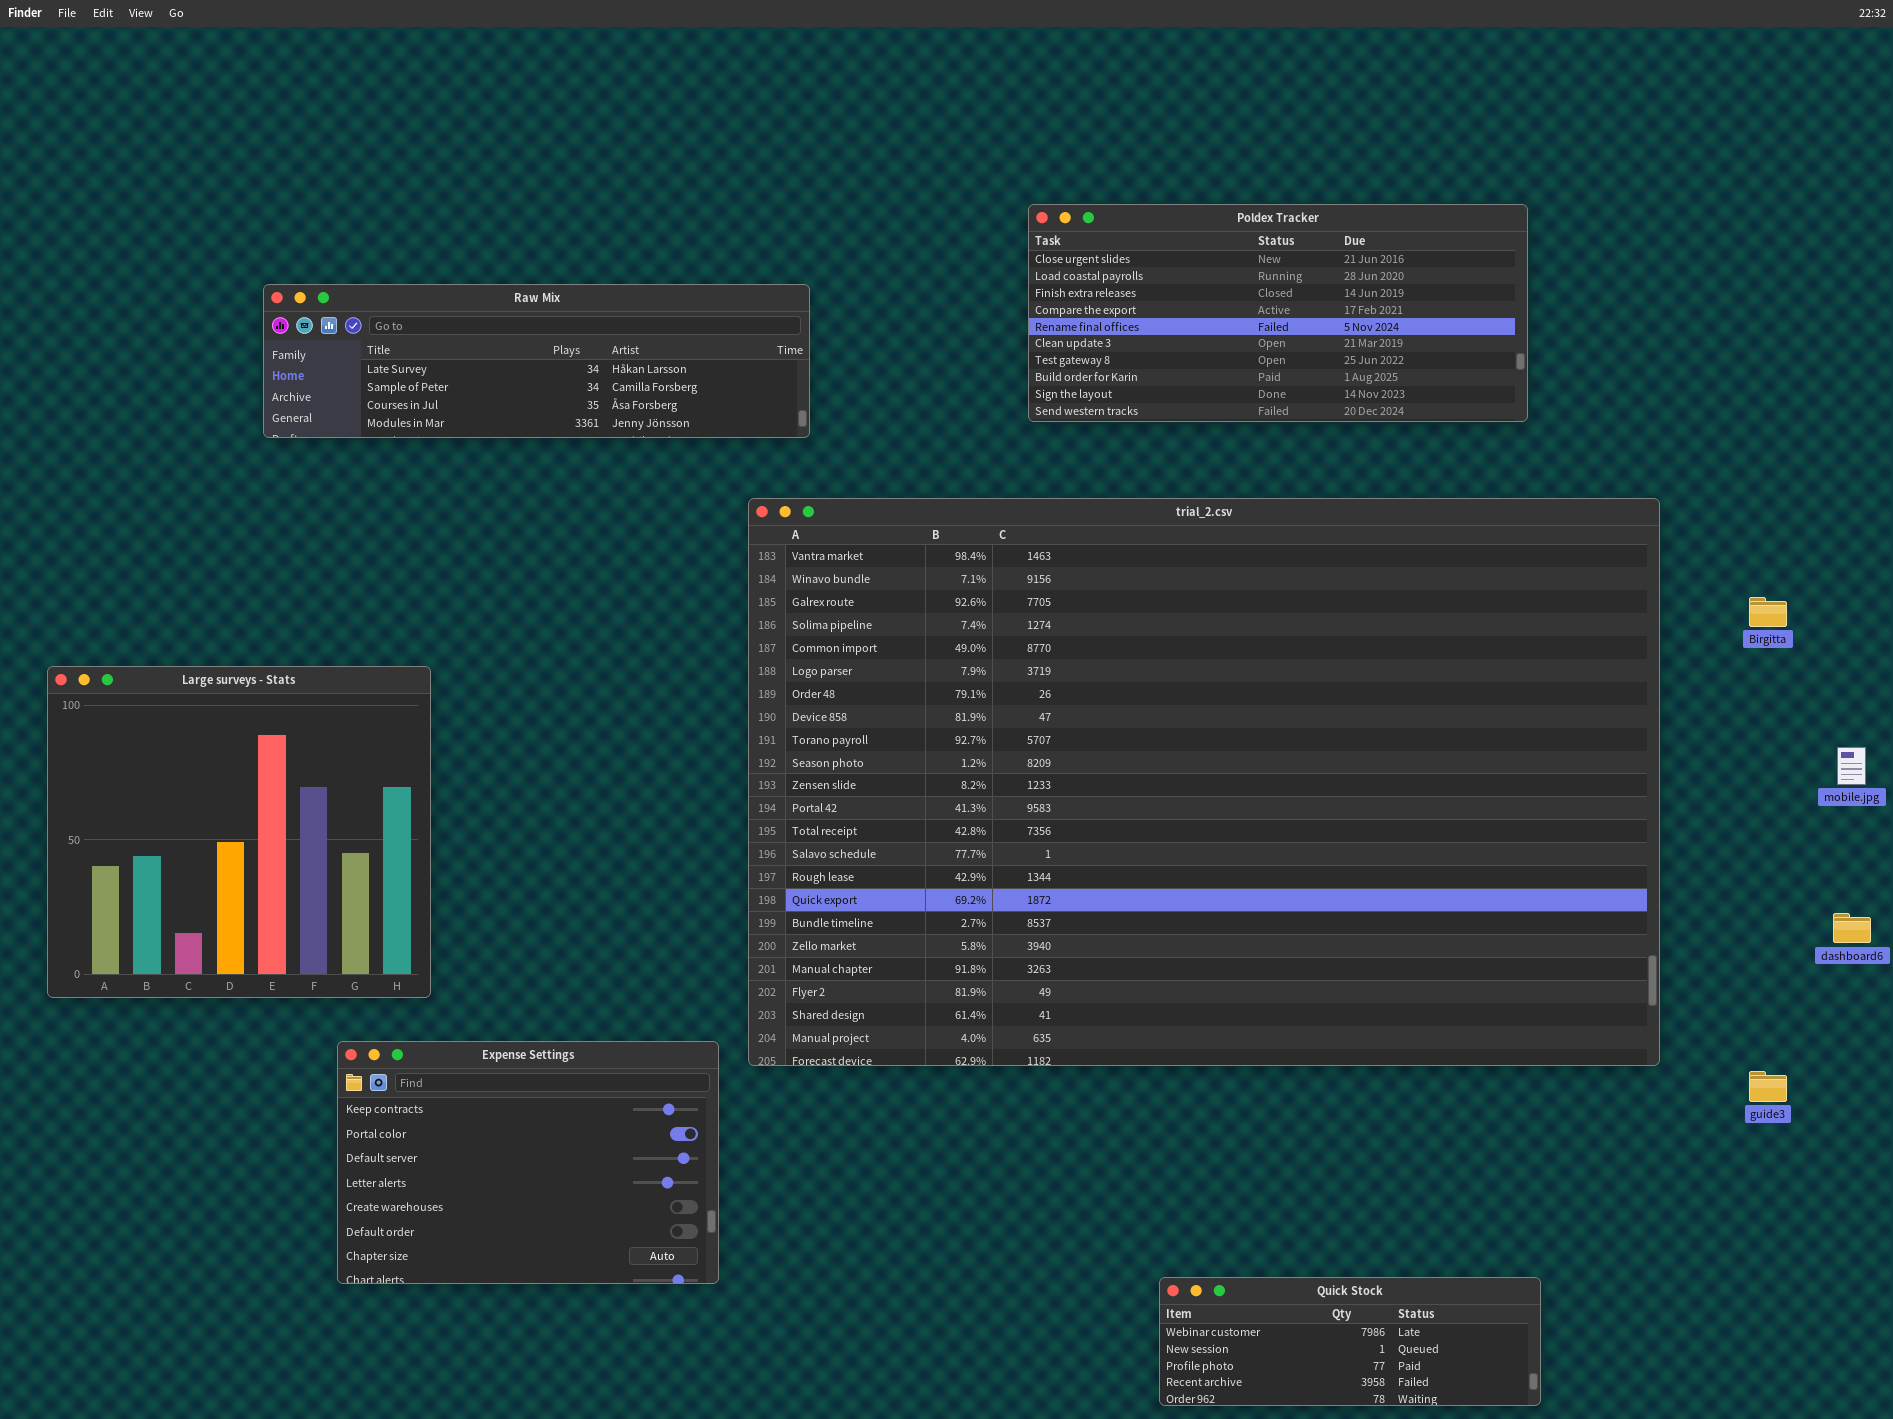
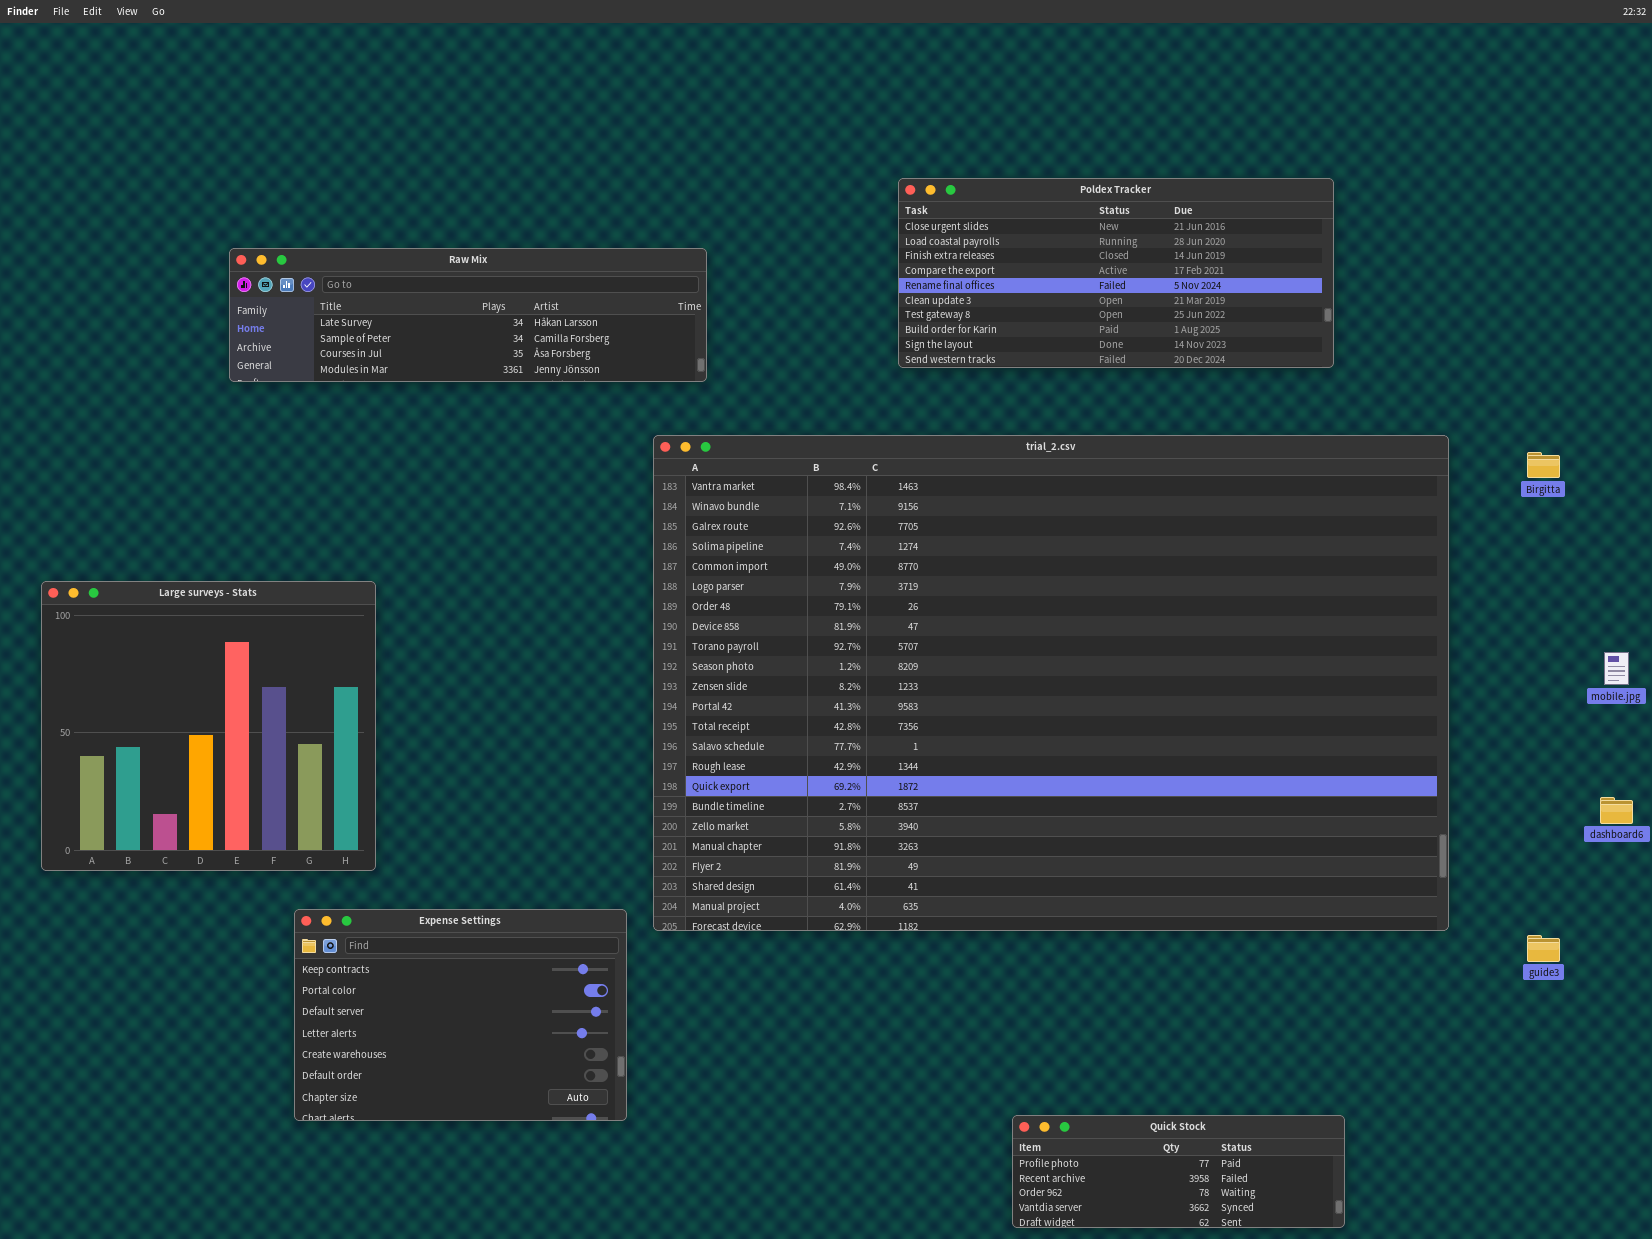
Birgitta: [1749,597,1787,627] -> [1527,452,1560,478], moved
Quick Stock: [1159,1277,1541,1406] -> [1012,1115,1345,1228], scrolled down 2 rows

